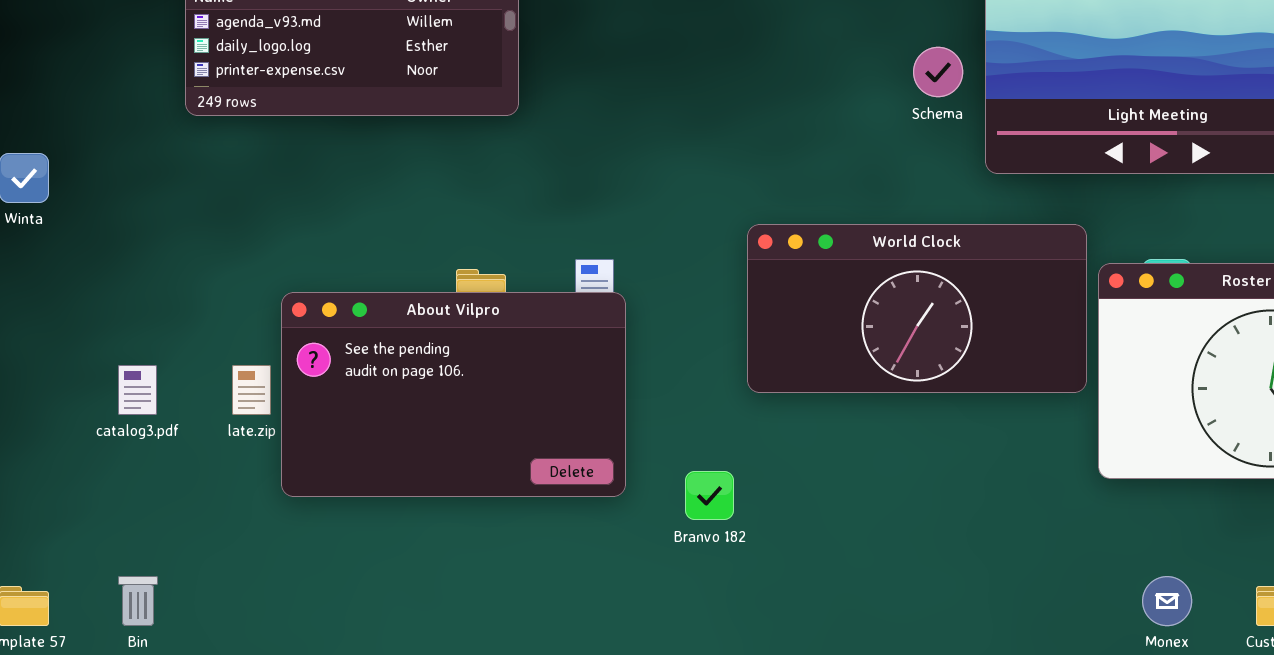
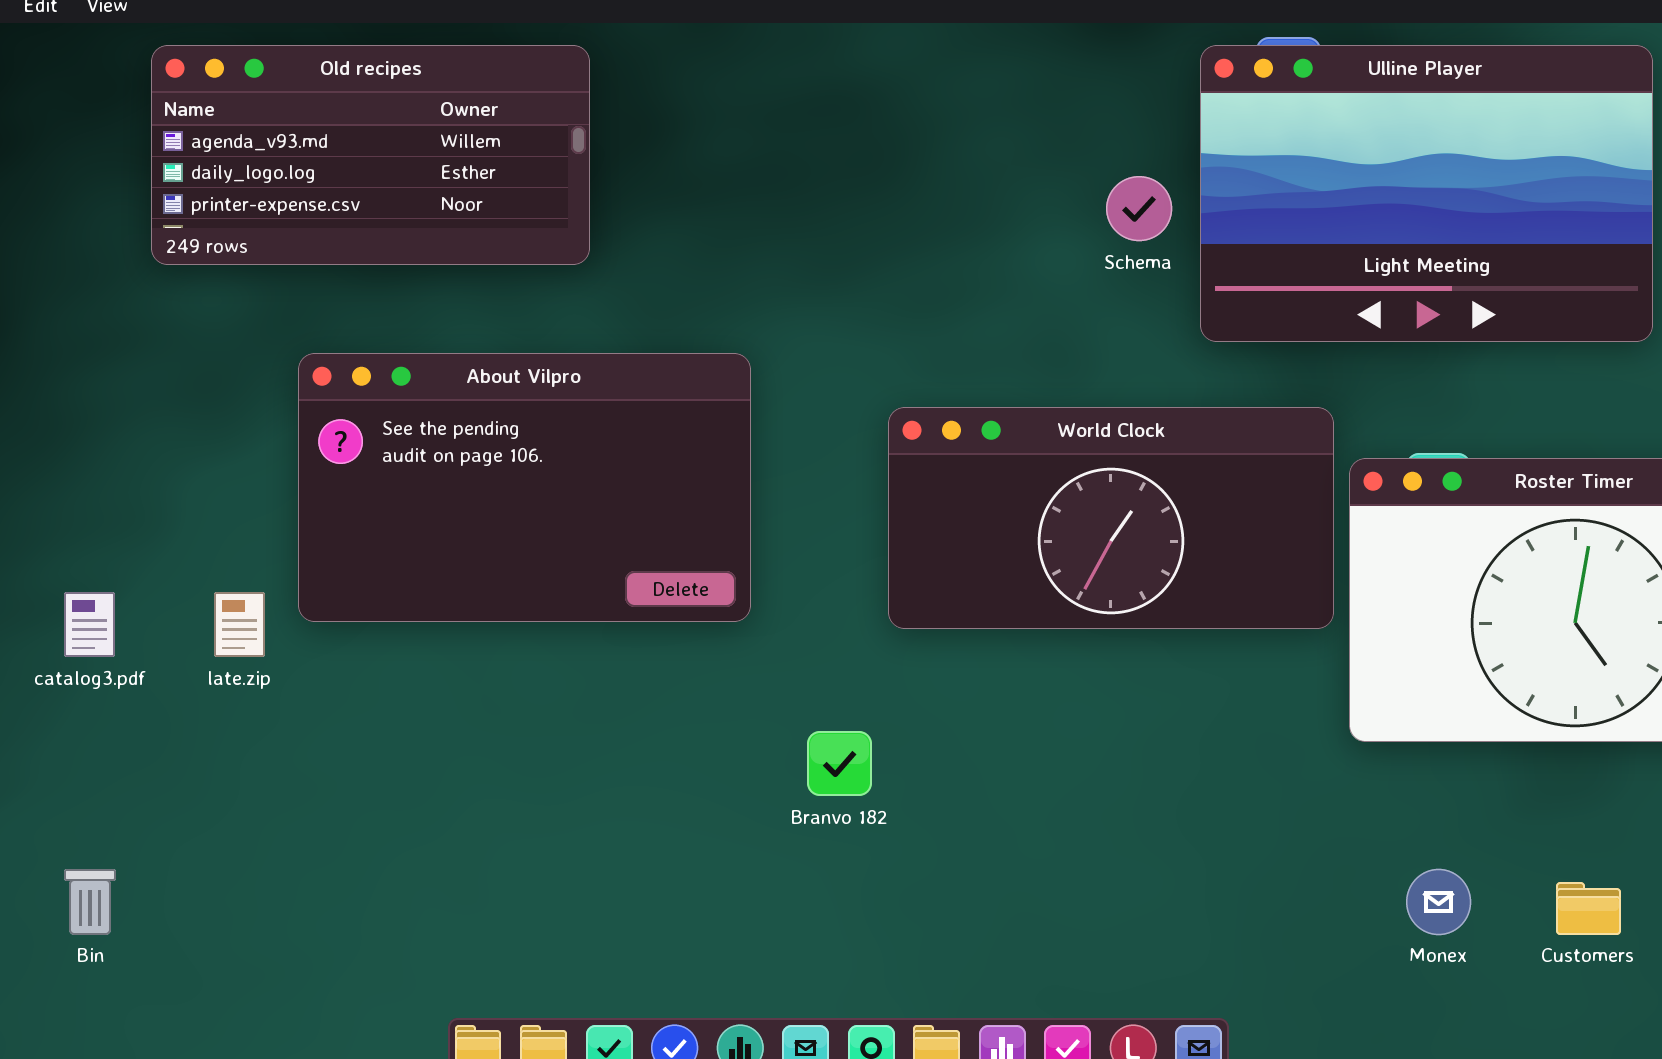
About Vilpro: [281,292,626,497] -> [298,353,751,622], moved

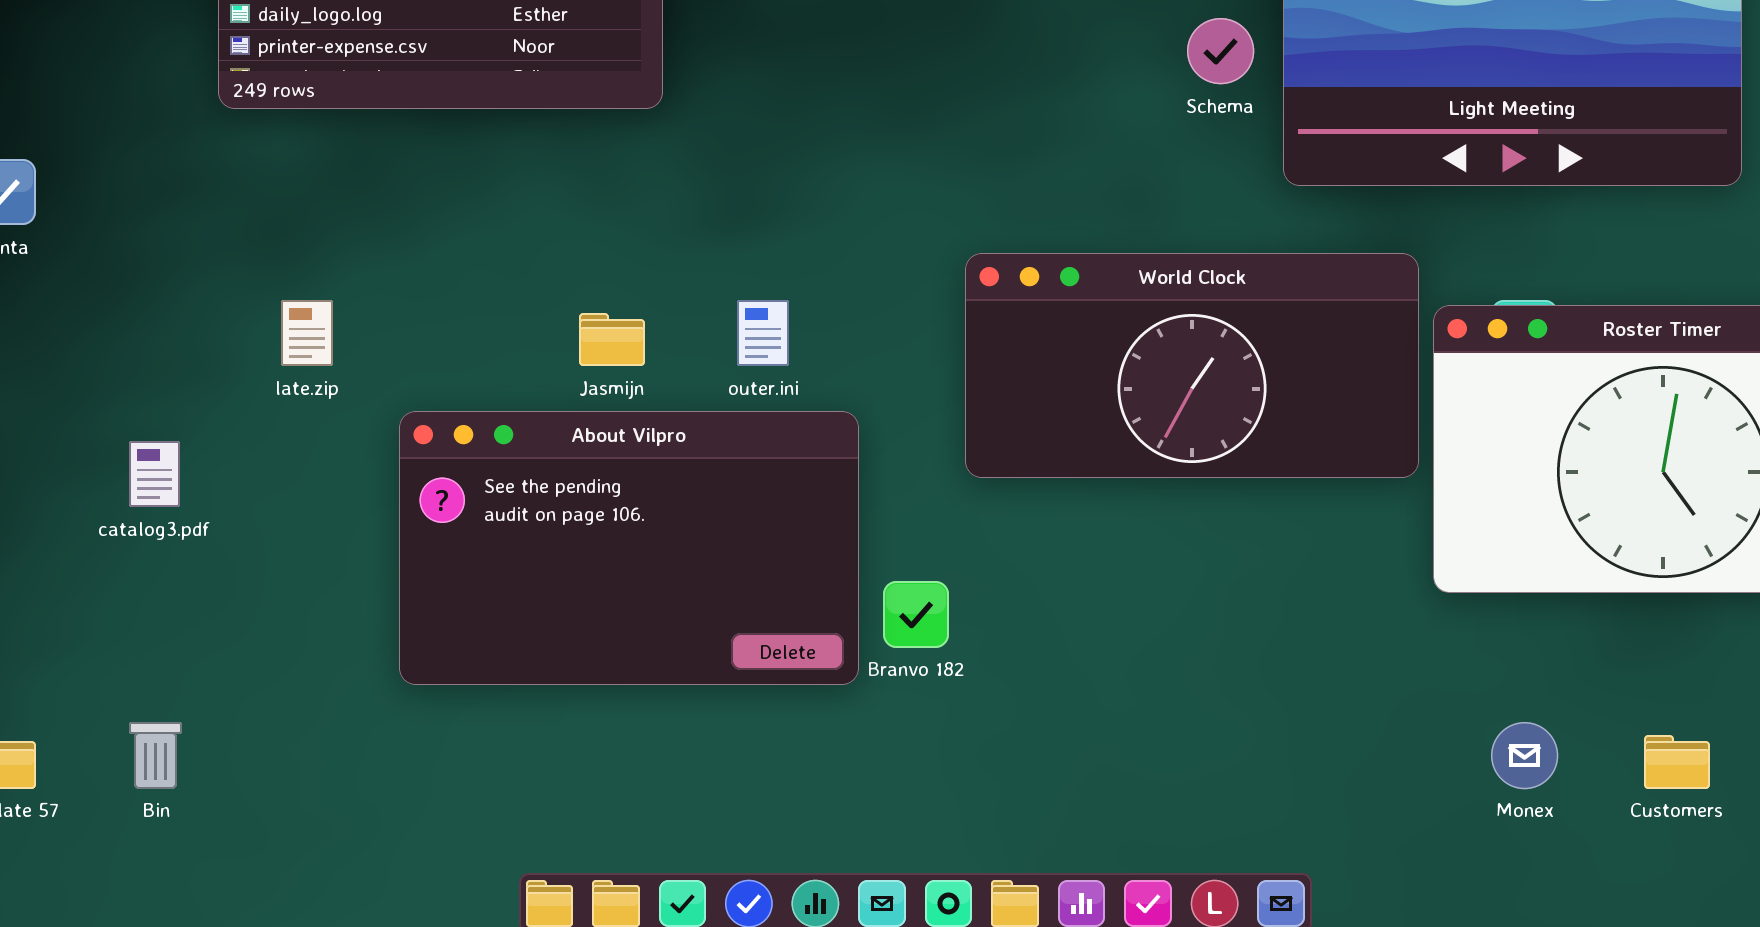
About Vilpro: [298,353,751,622] -> [399,411,859,685], moved
late.zip: [214,592,265,657] -> [281,300,333,366], moved

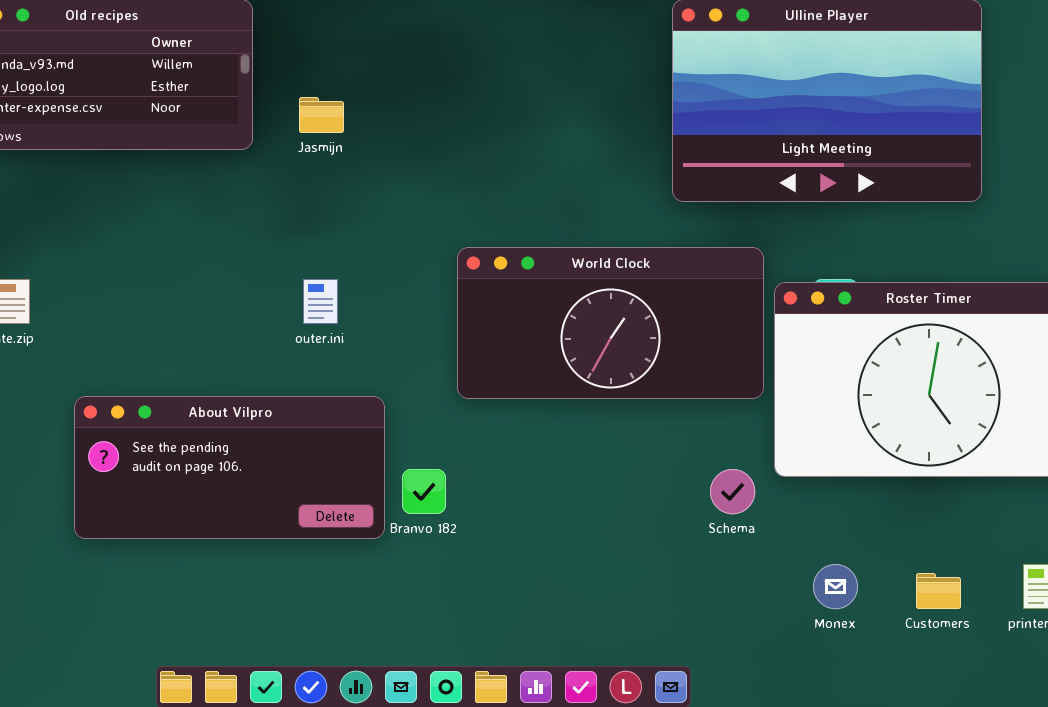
Schema: [1187,18,1254,84] -> [710,469,755,514], moved
Jasmijn: [579,313,645,366] -> [299,97,344,133], moved
About Vilpro: [399,411,859,685] -> [74,396,385,539], resized

